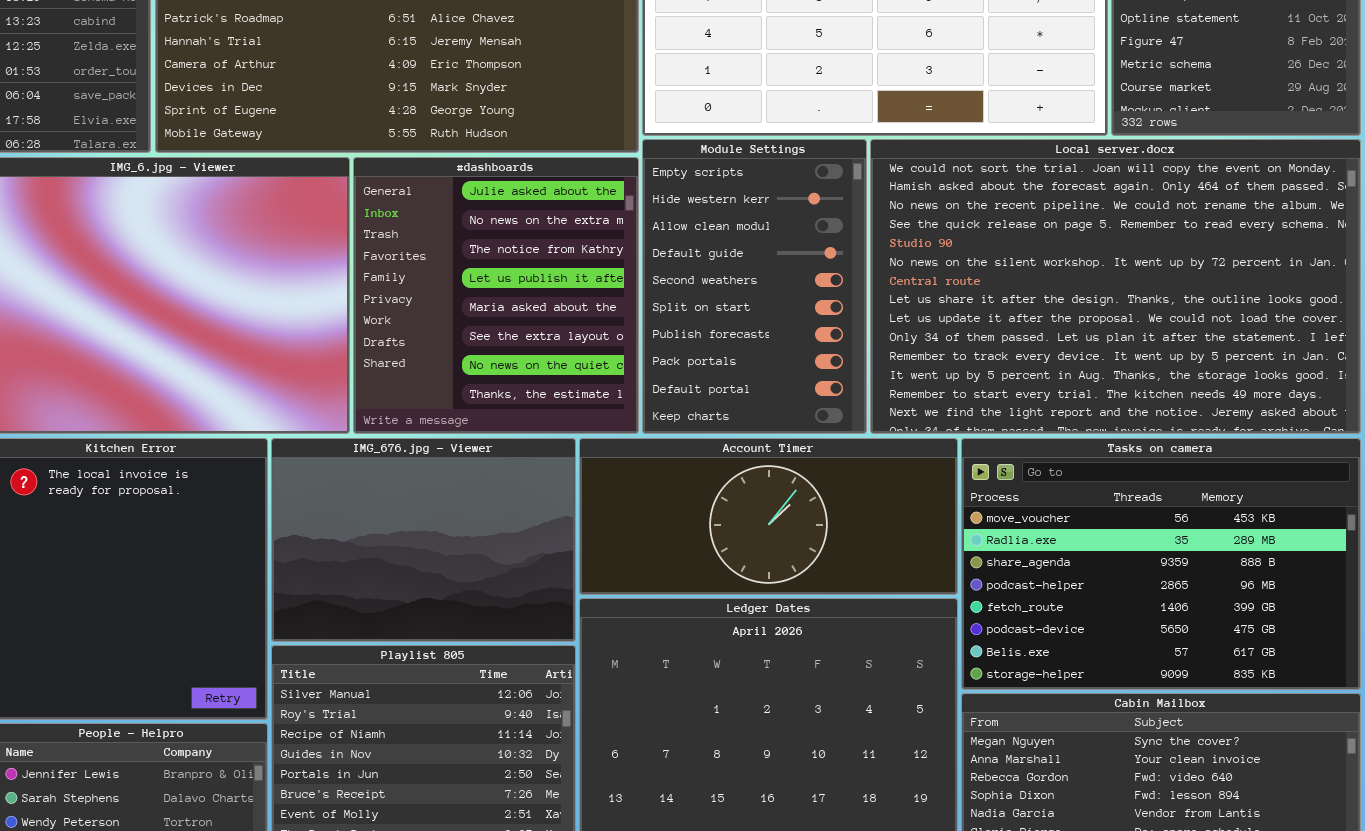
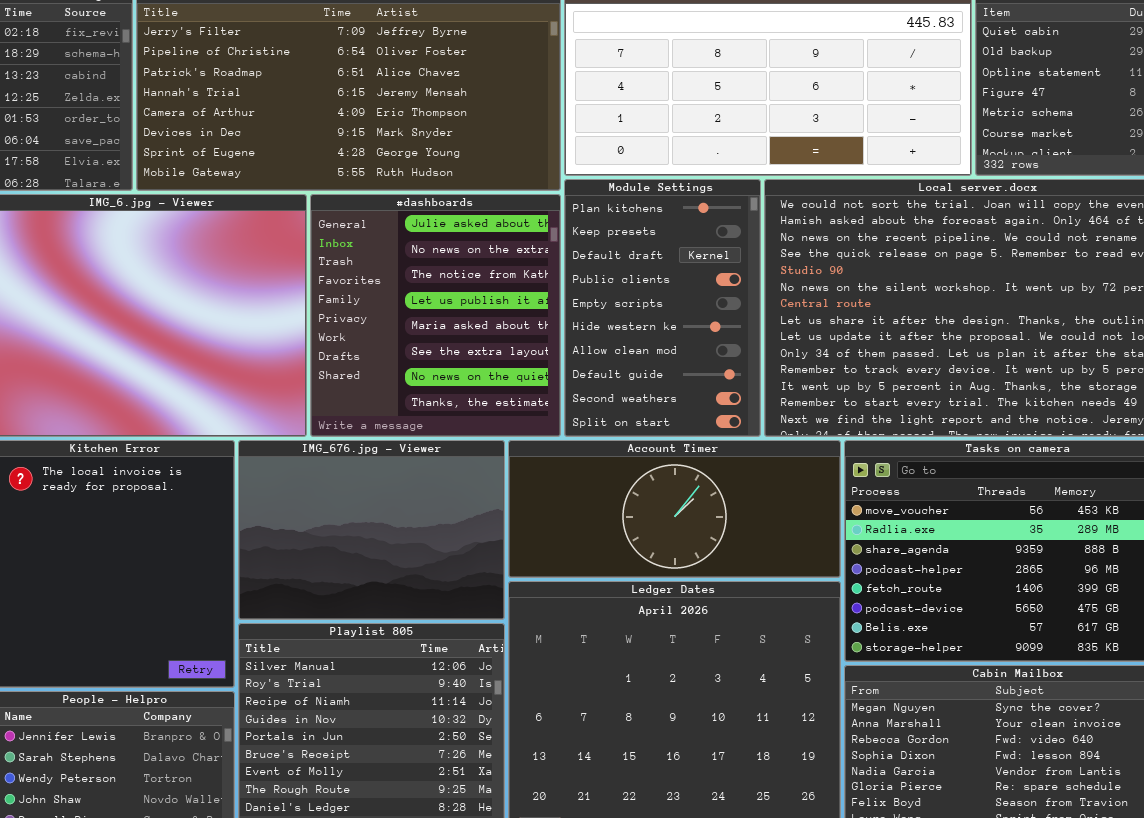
Module Settings: [642,139,867,434] -> [564,179,761,437], scrolled up 4 rows

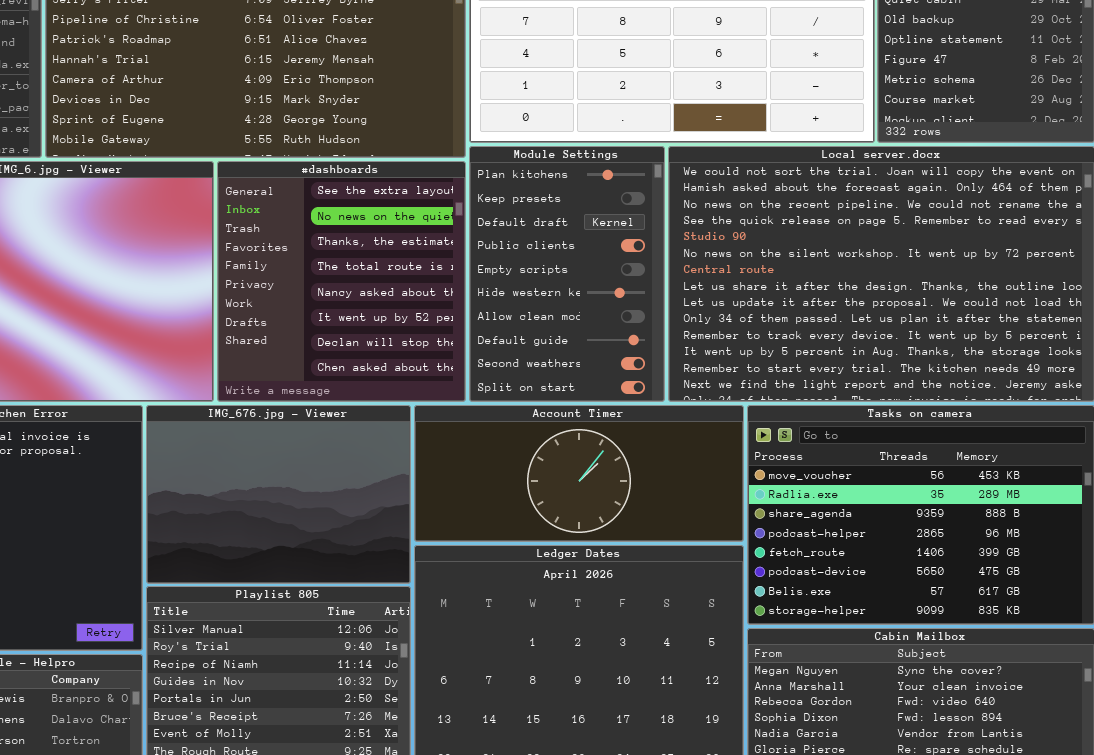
#dashboards: [310,194,561,437] -> [217,161,466,402], scrolled down 5 rows

